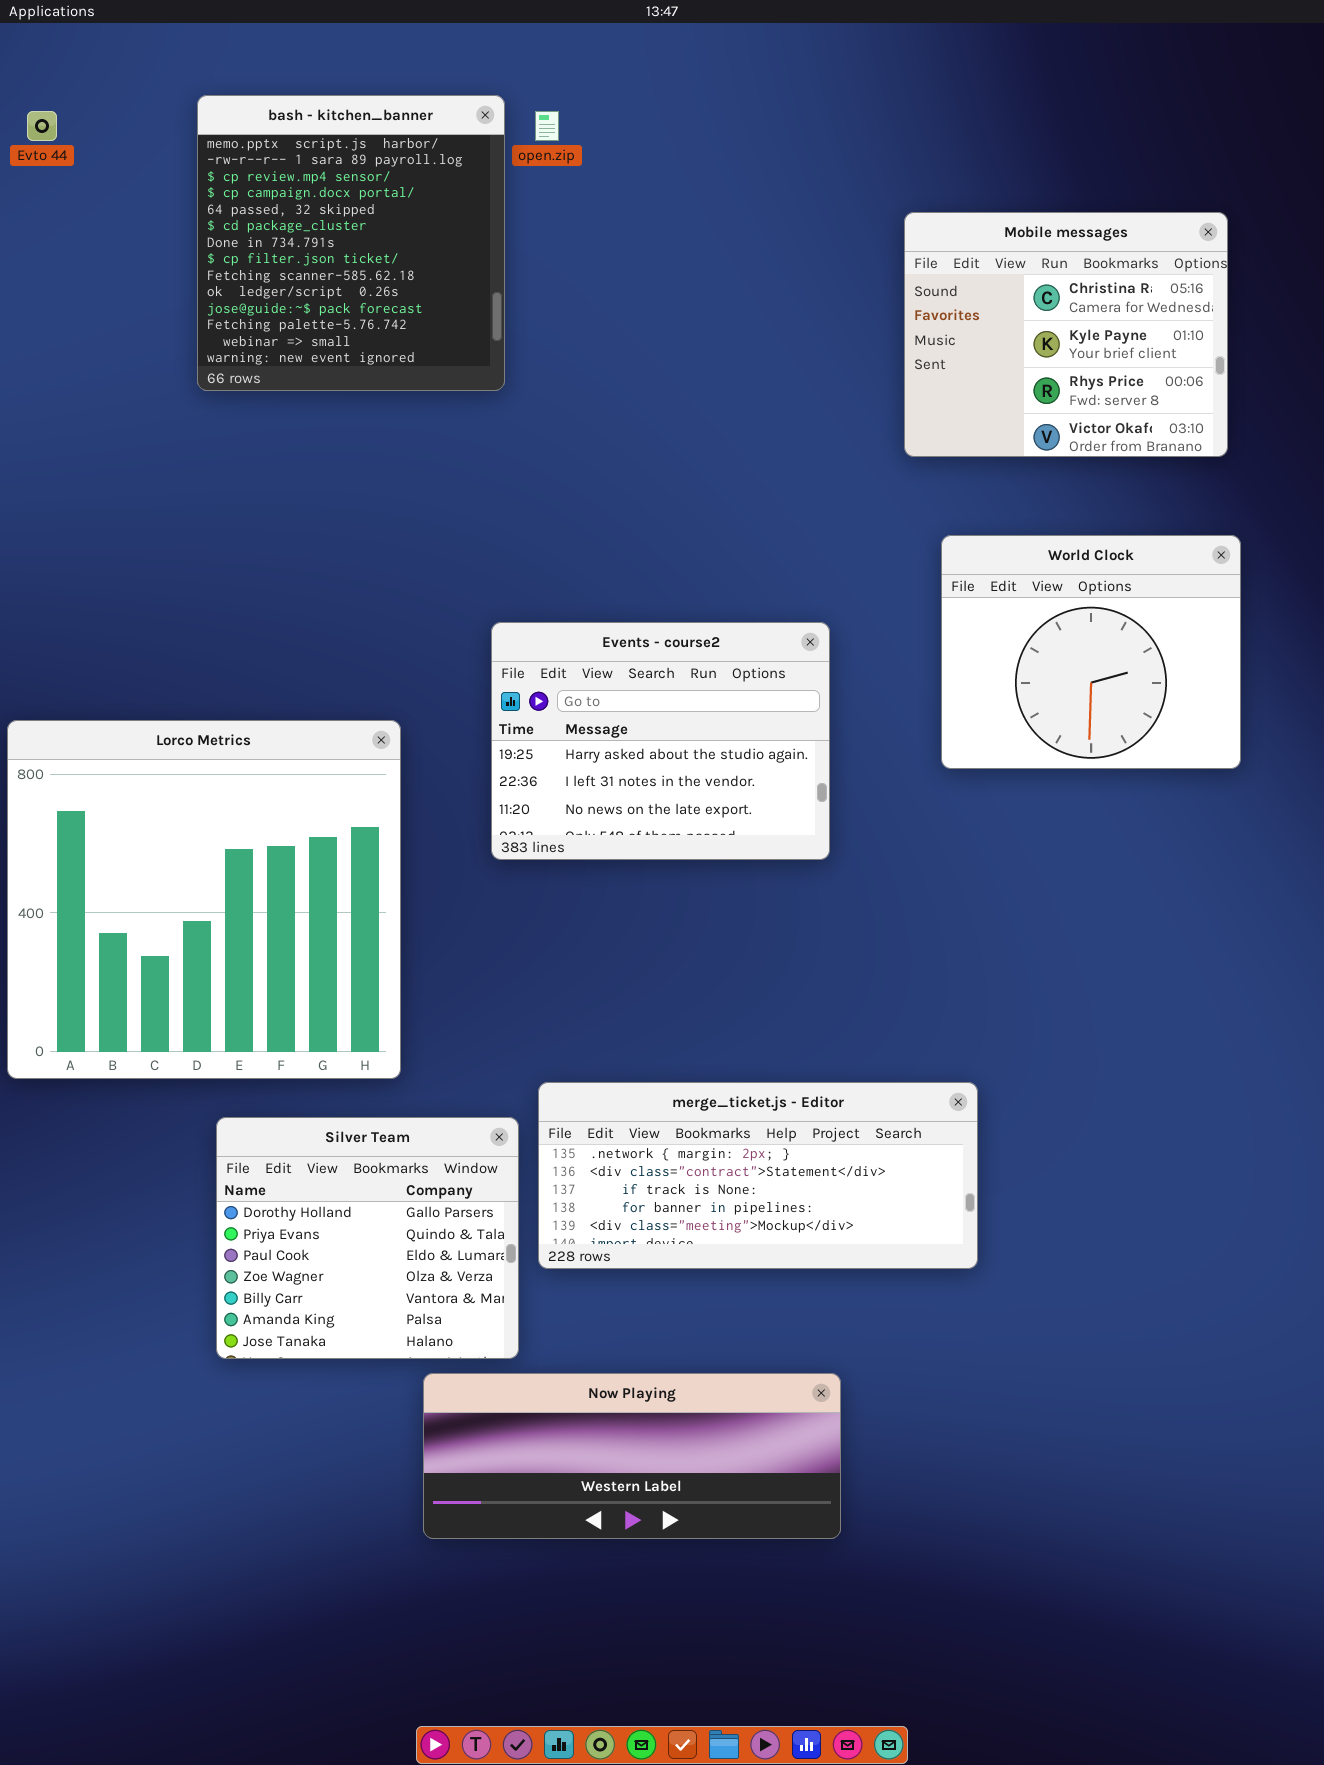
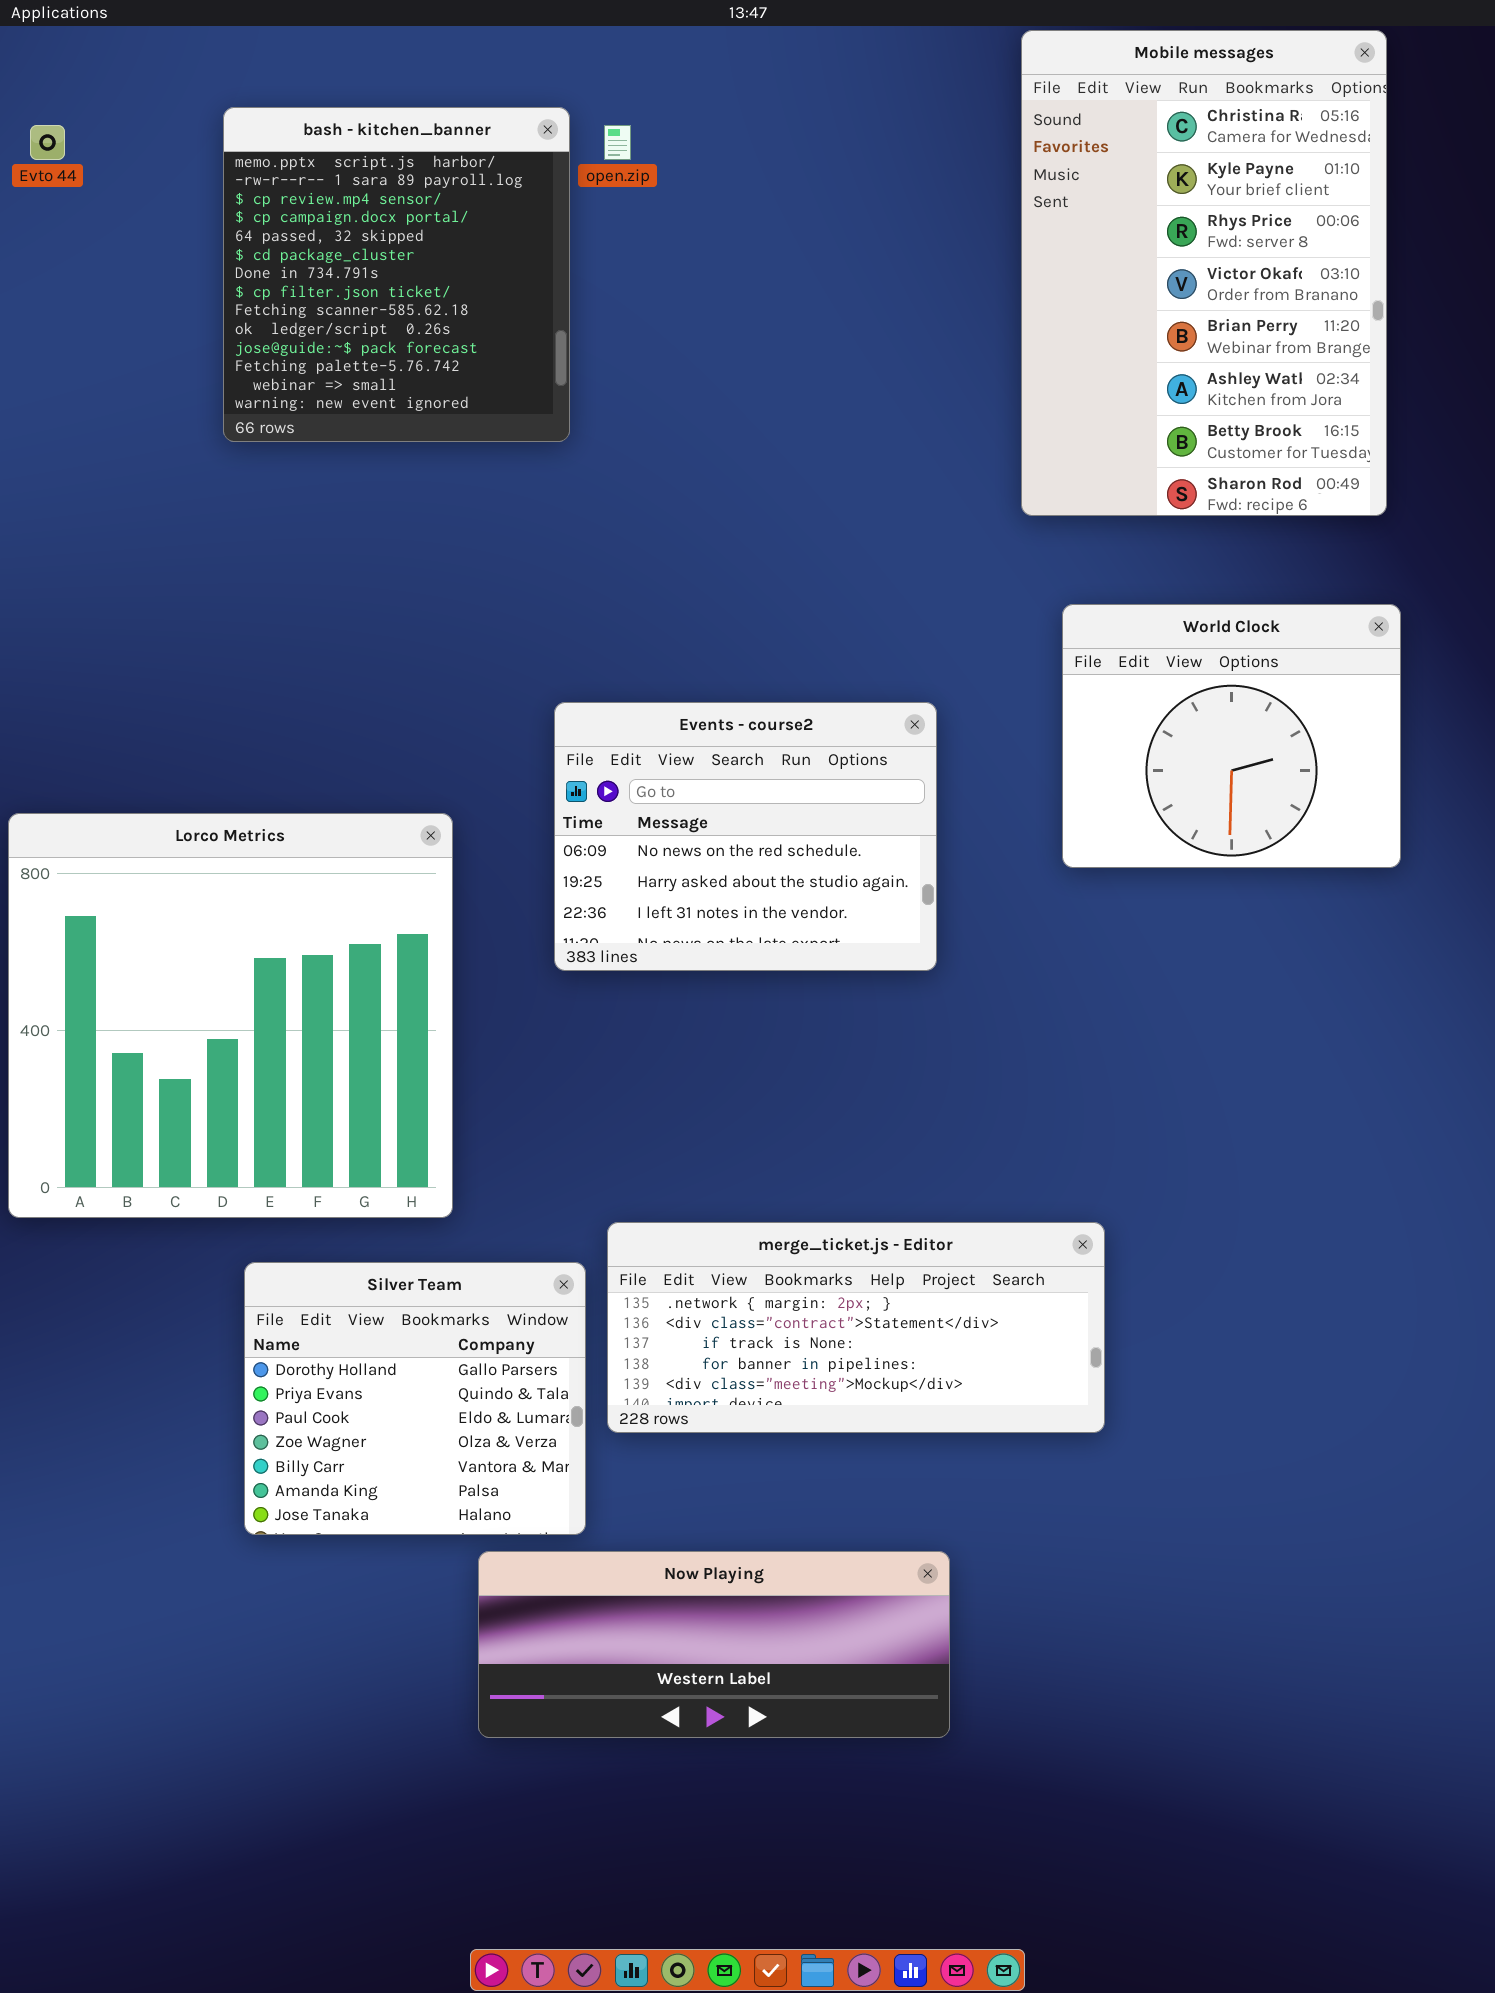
Mobile messages: [904,212,1228,457] -> [1021,30,1387,516], resized
Events - course2: [491,622,830,860] -> [554,702,937,971], scrolled up 1 row

